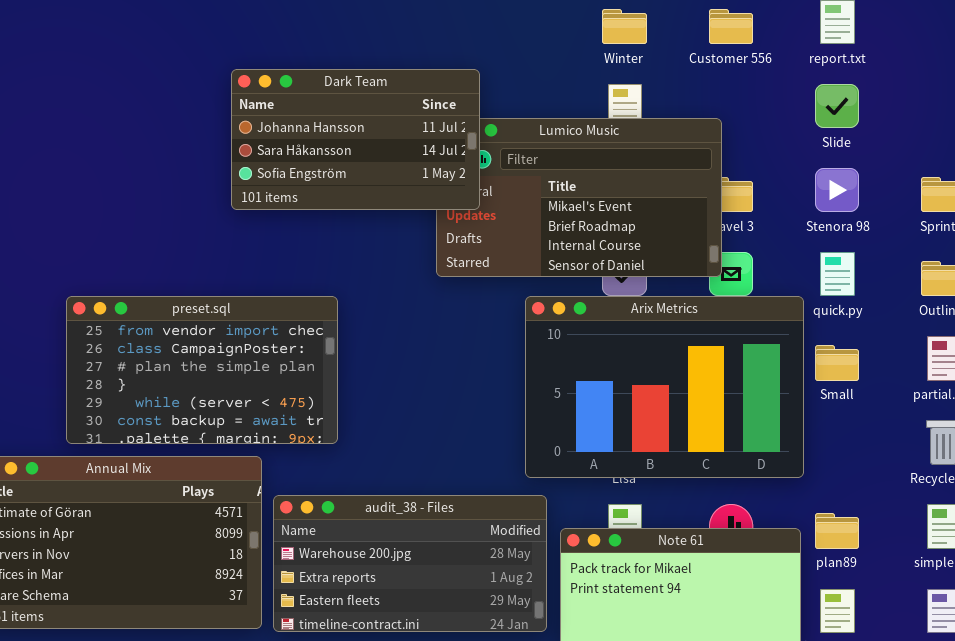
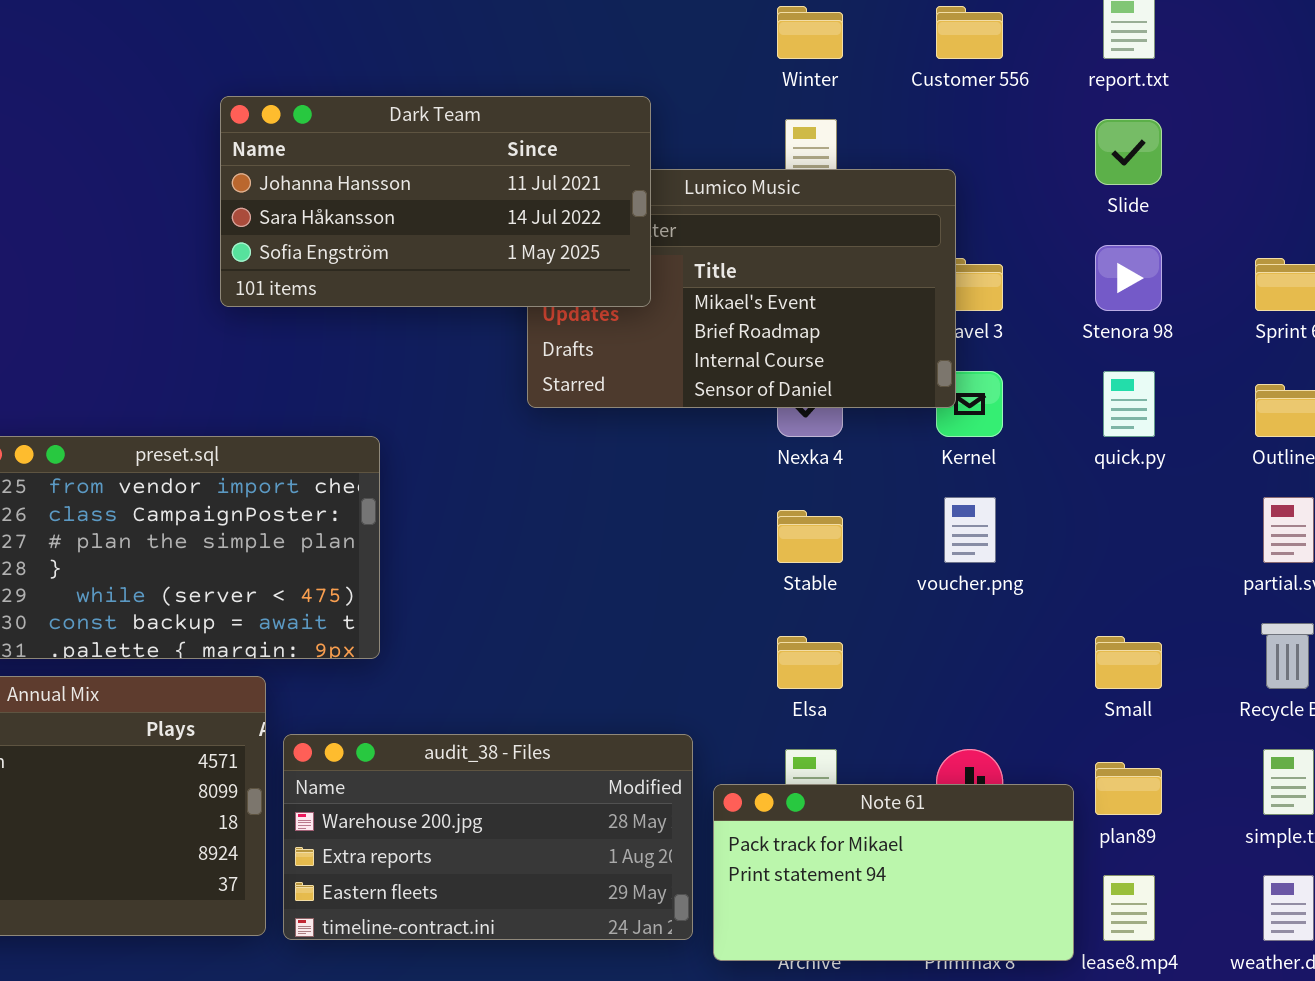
Dark Team: [231,69,480,210] -> [220,96,651,307], resized
Arix Metrics: [525,296,804,478] -> none, closed
Small: [815,345,859,381] -> [1095,636,1162,689], moved

